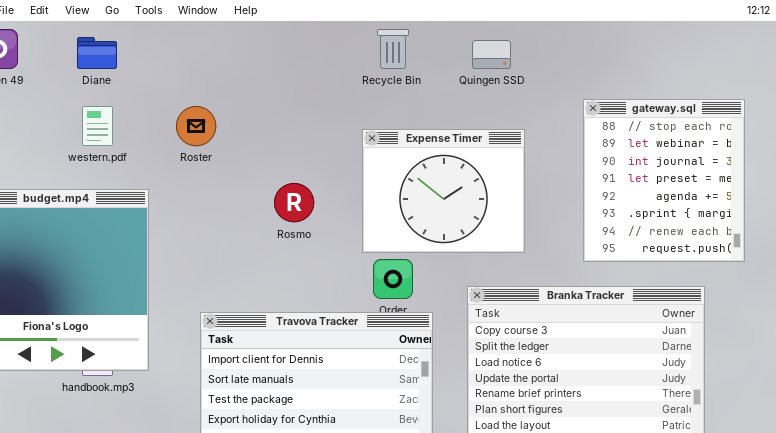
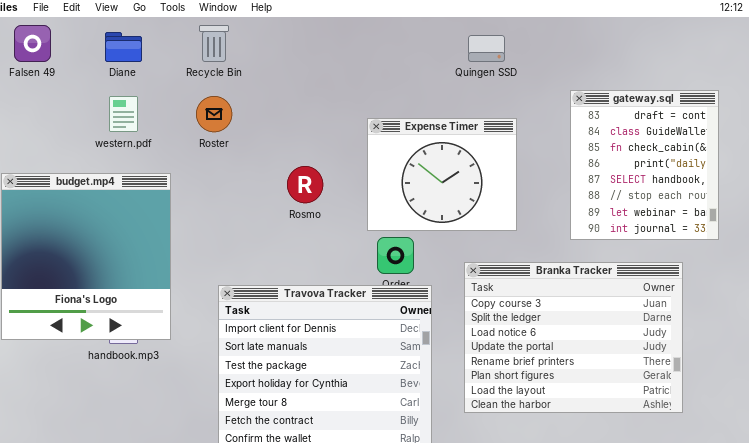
Recycle Bin: [377,29,409,69] -> [199,25,229,62], moved
gateway.sql: [583,99,745,262] -> [570,90,719,240], scrolled up 5 rows

